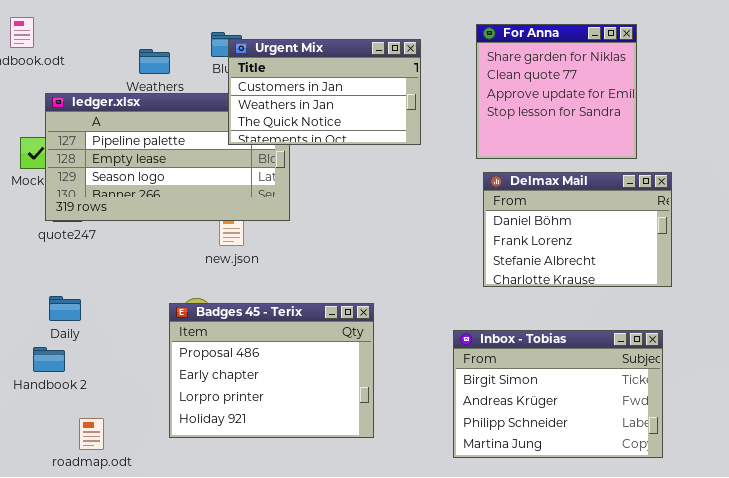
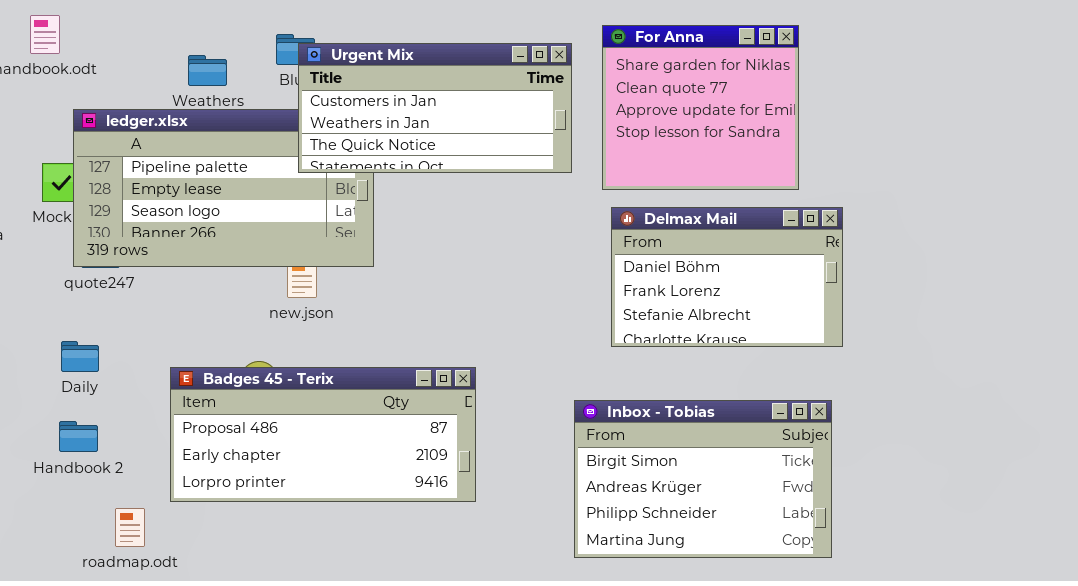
Urgent Mix: [228,39,421,145] -> [298,43,572,173], resized
Daily: [49,296,81,321] -> [61,341,99,372], moved
Badges 45 - Terix: [169,303,374,438] -> [170,367,476,502], resized

